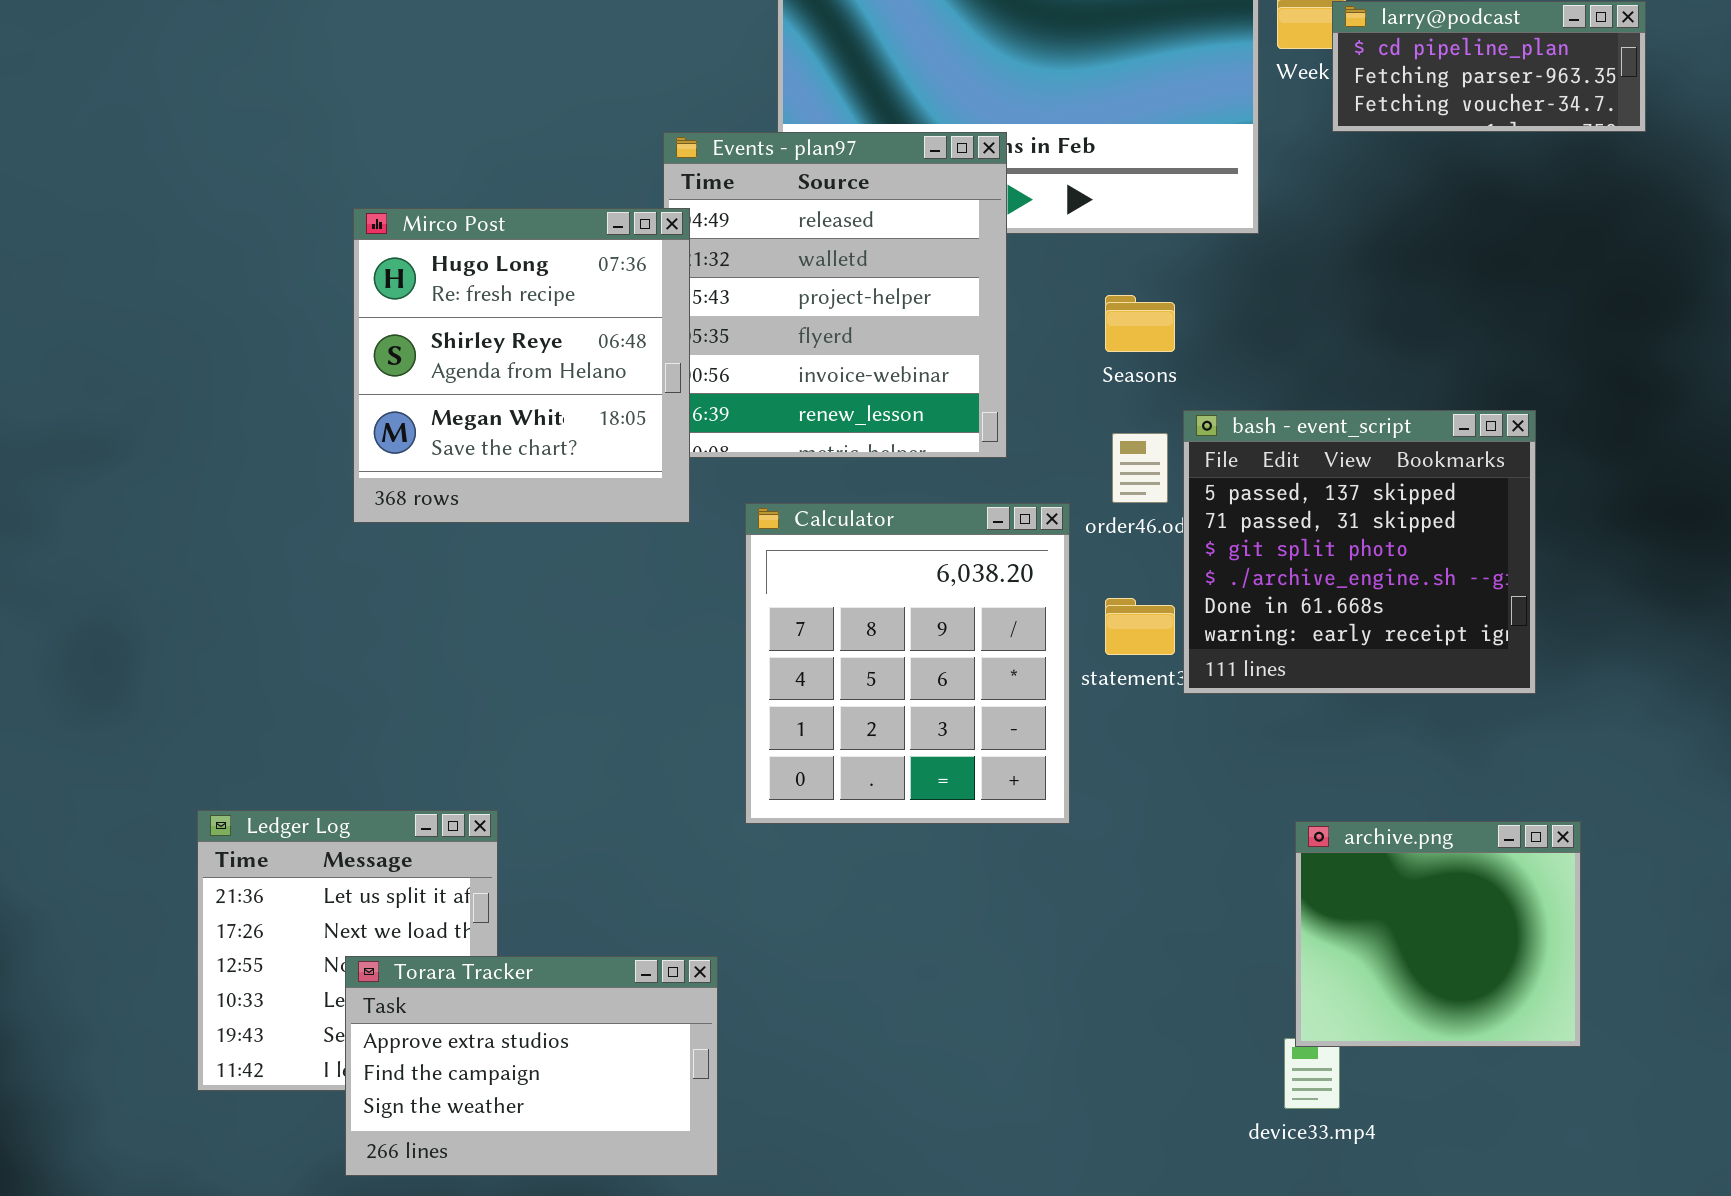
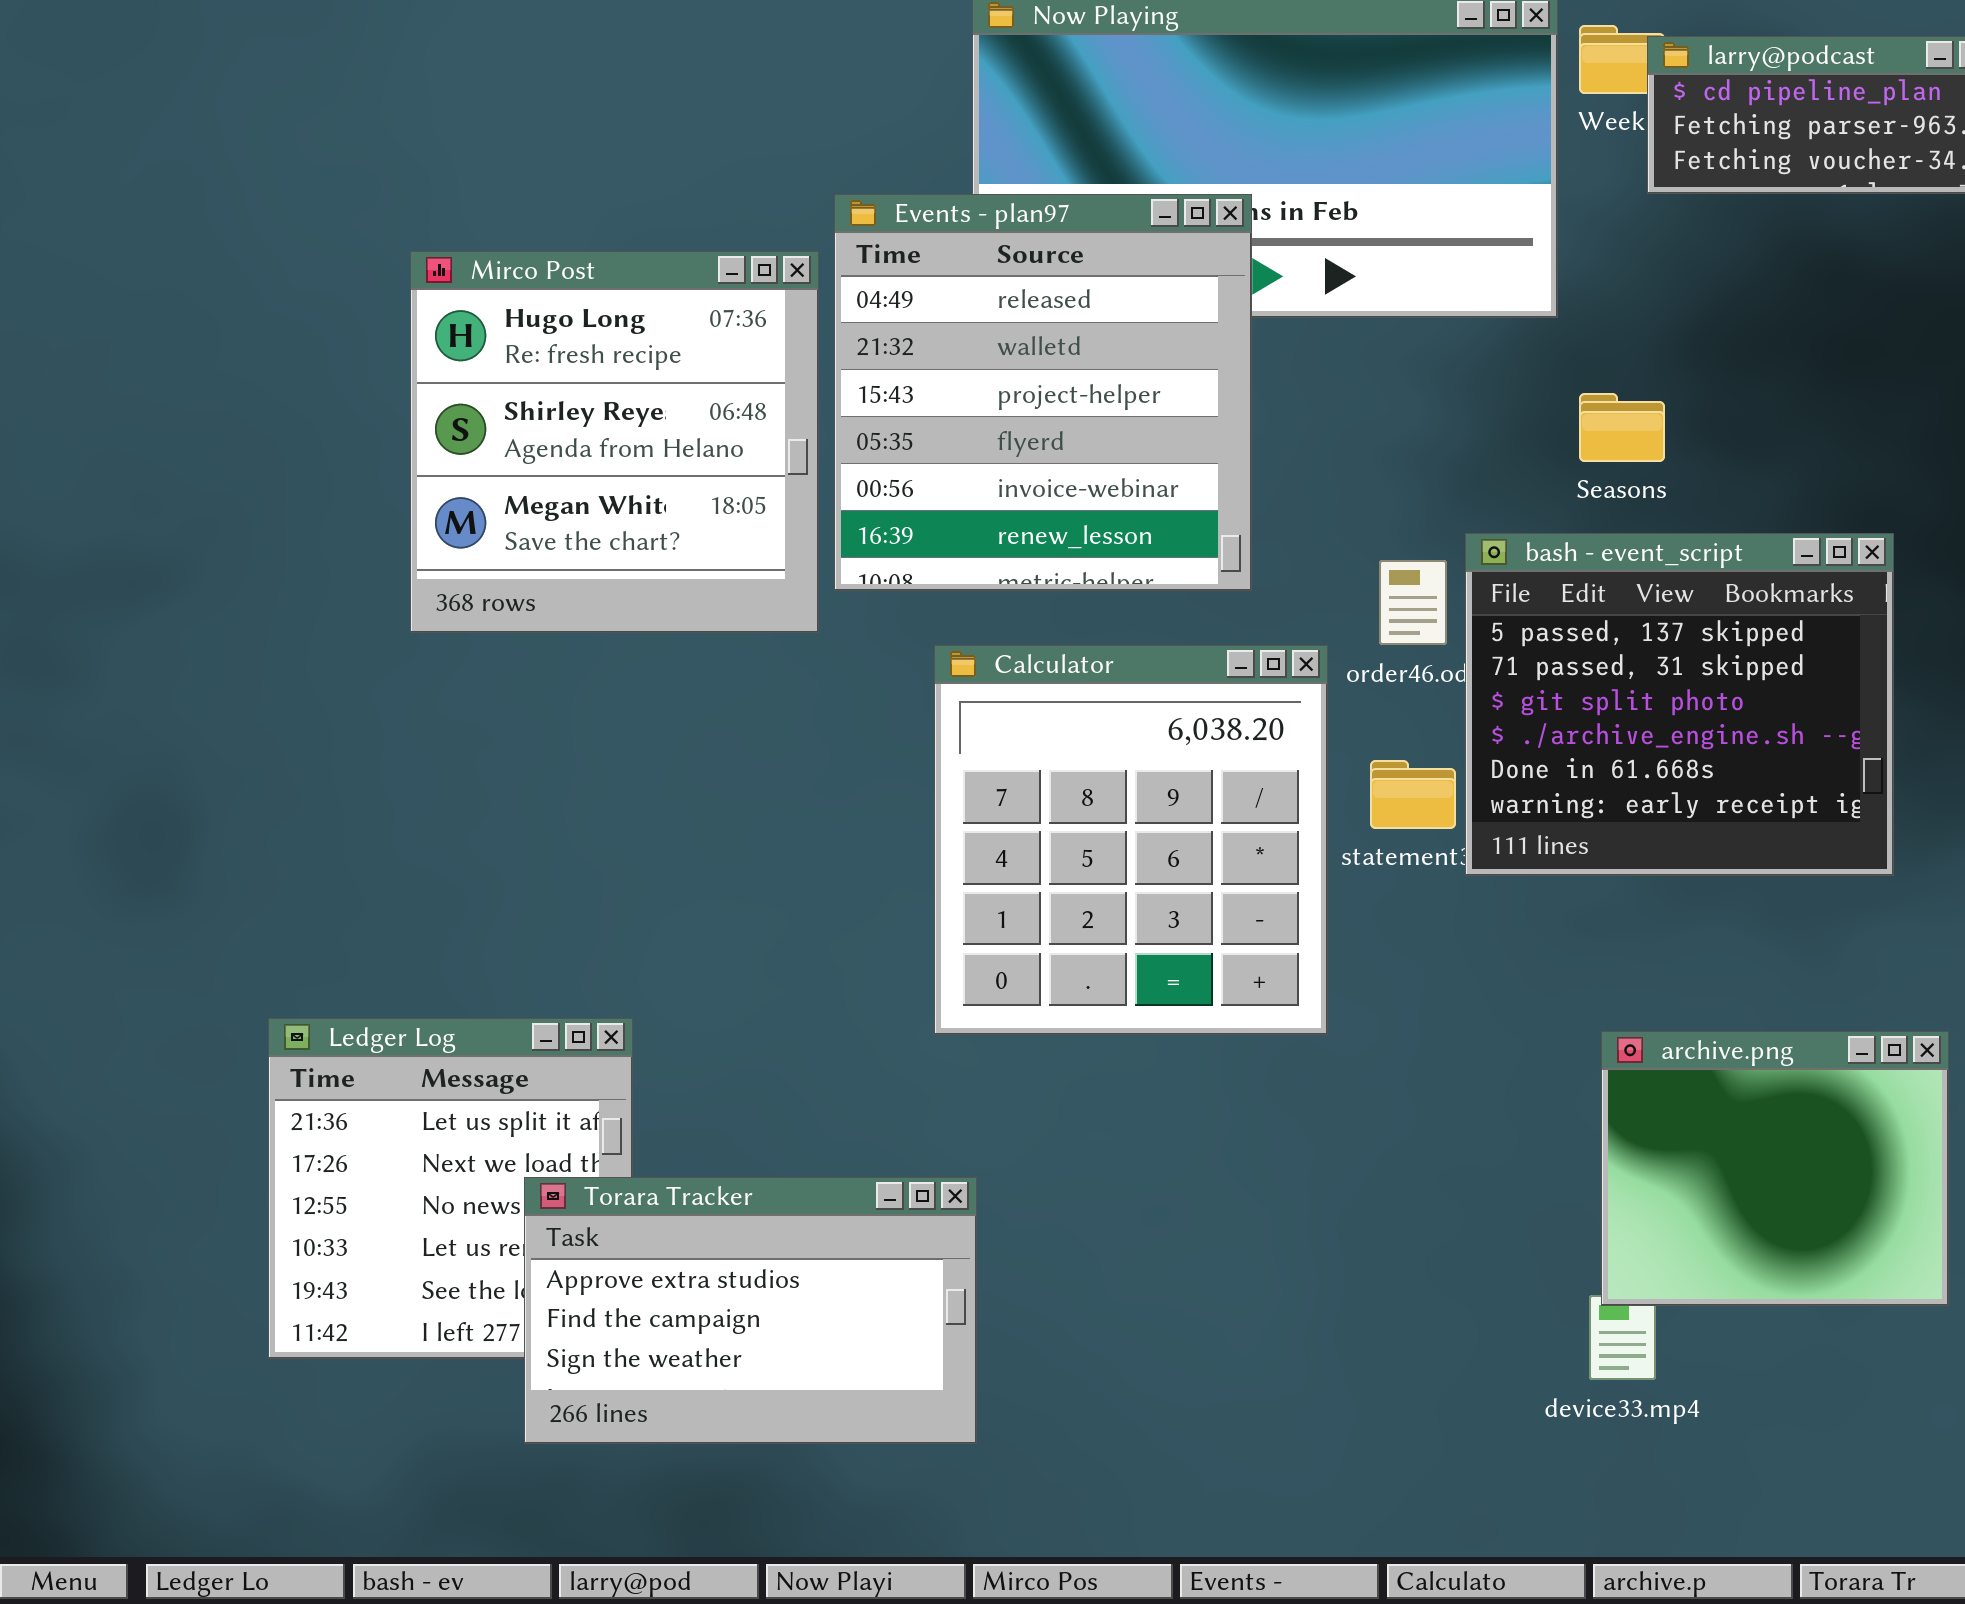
Mirco Post: [353,208,690,523] -> [410,251,819,633], moved
Seasons: [1105,295,1175,352] -> [1579,393,1665,462], moved
Torara Tracker: [345,956,718,1176] -> [524,1177,977,1444], moved

